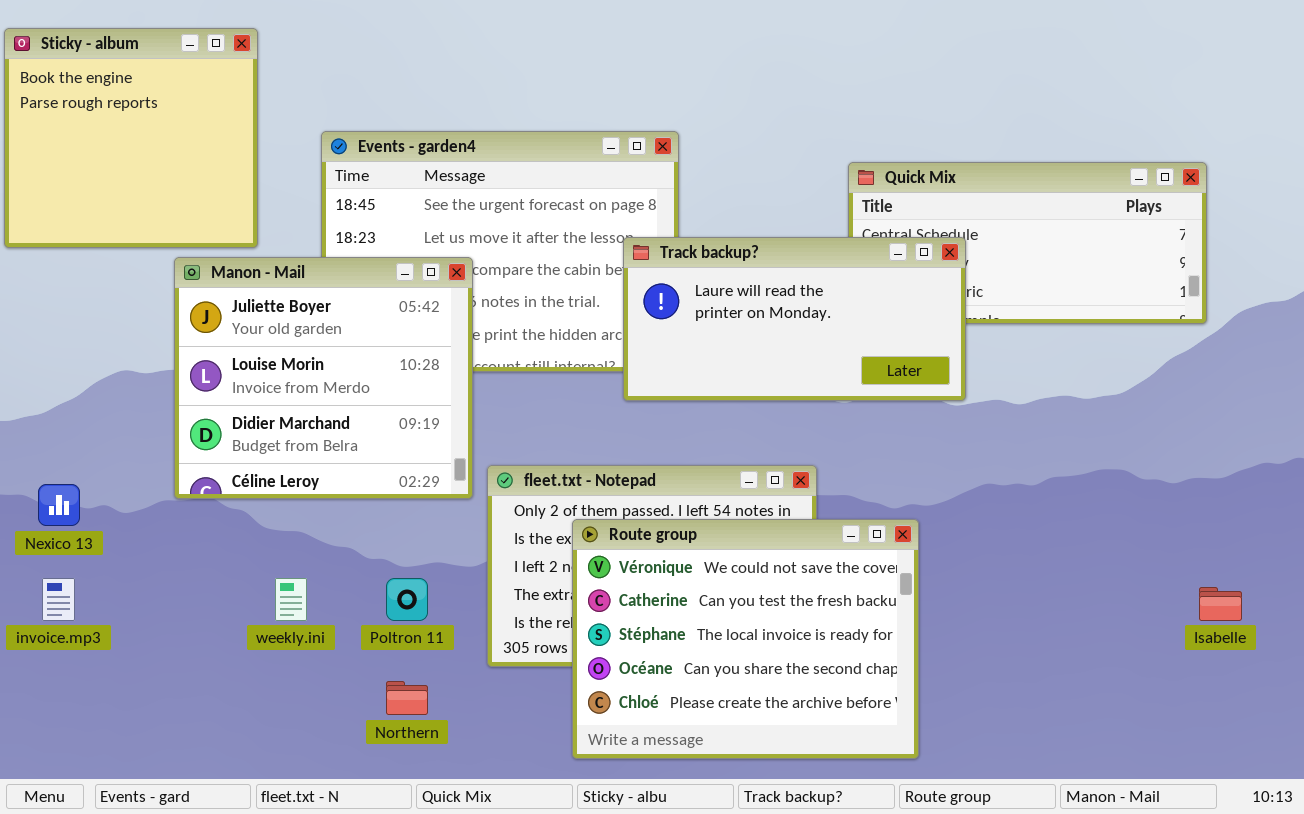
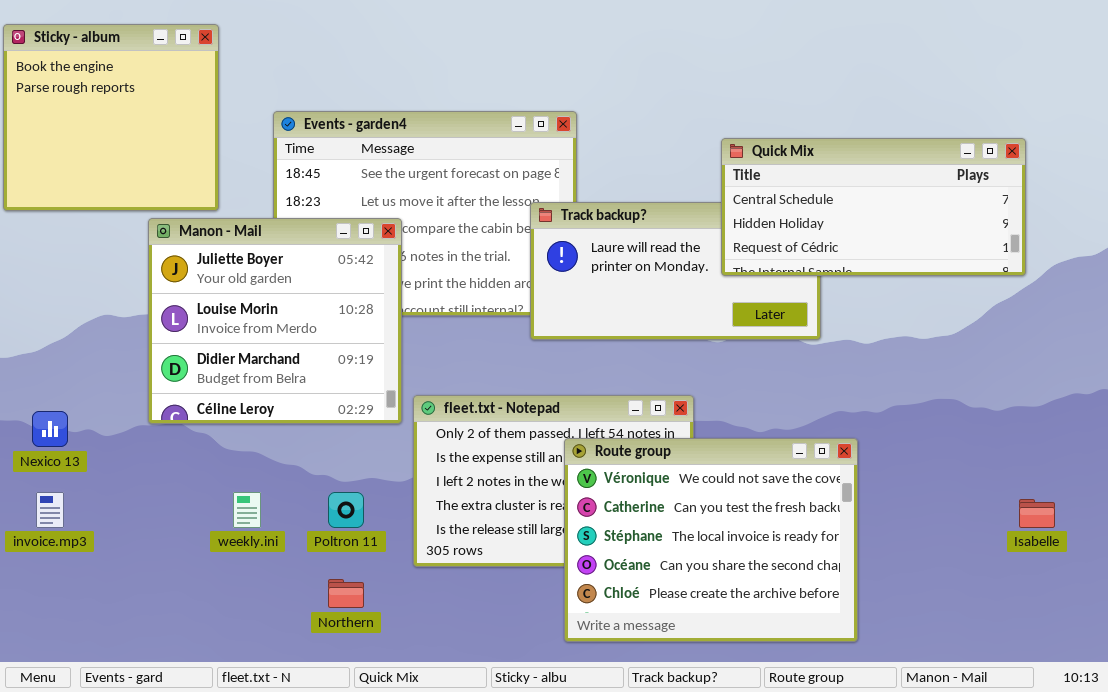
Quick Mix: [848,162,1207,324] -> [721,138,1026,276], raised
Route group: [572,519,919,759] -> [564,438,858,642], moved

